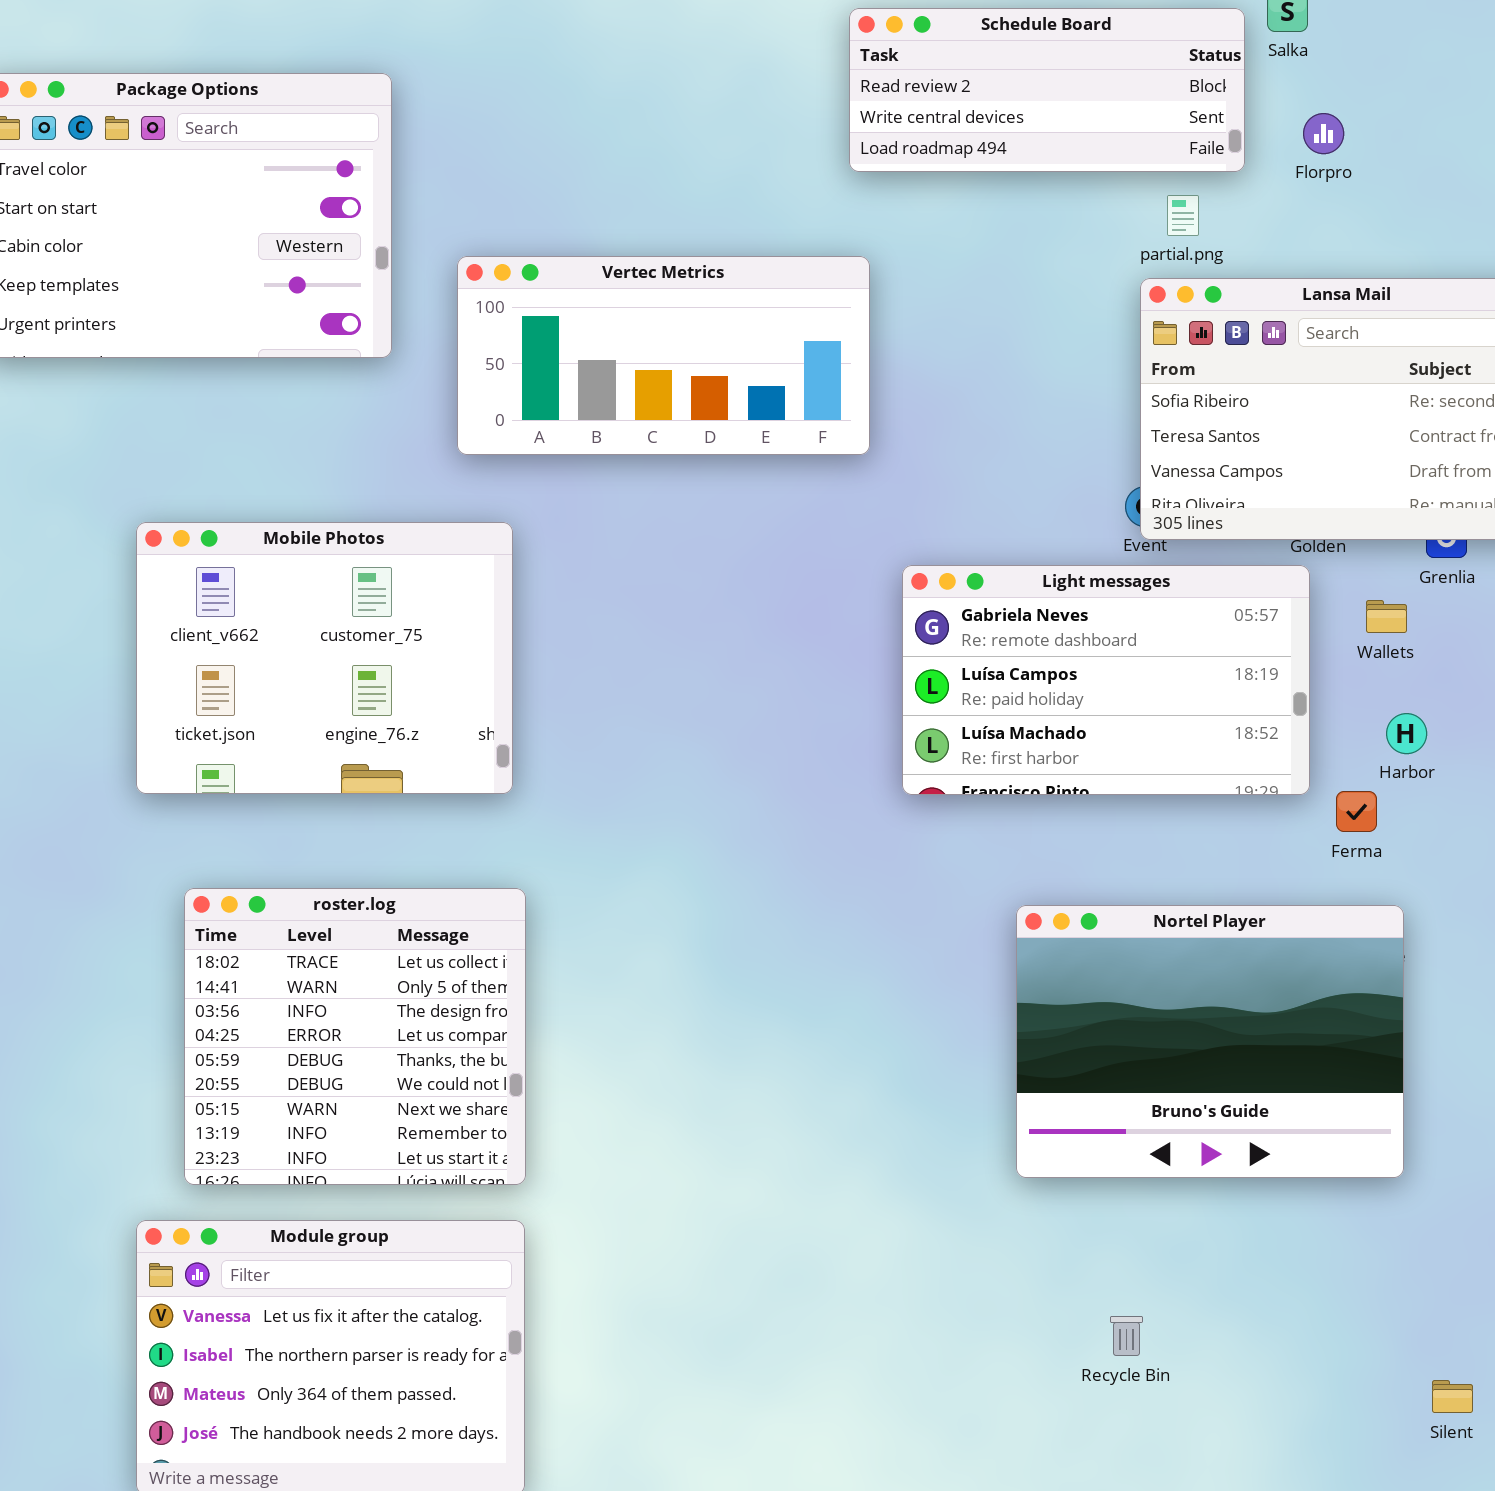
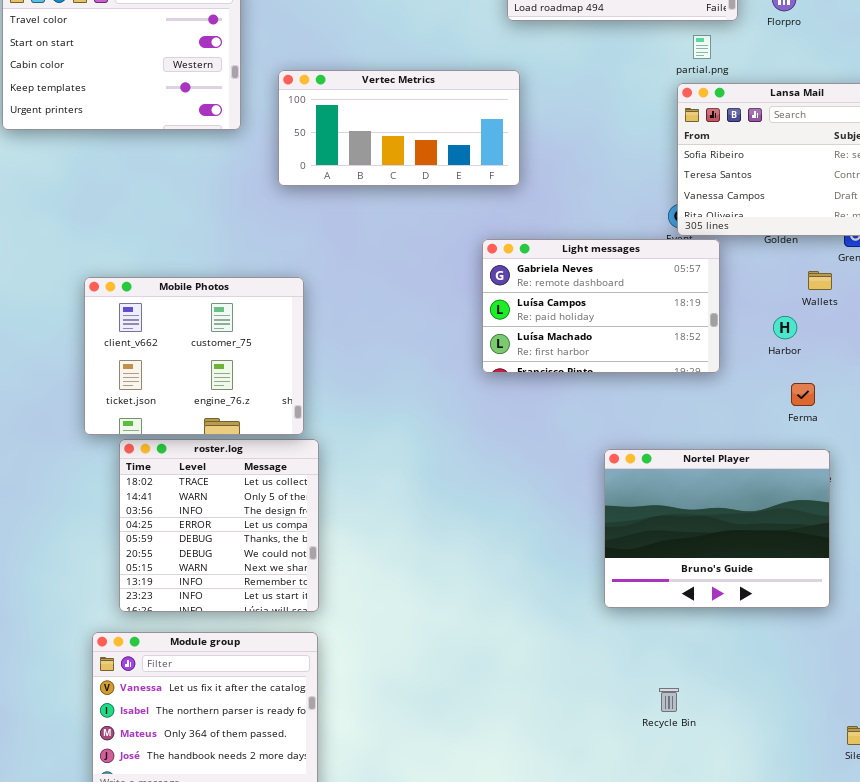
Mobile Photos: [136,522,513,794] -> [84,277,304,435], moved
Light messages: [902,565,1310,795] -> [482,239,720,373], moved
Harbor: [1386,713,1427,754] -> [773,316,797,339], moved

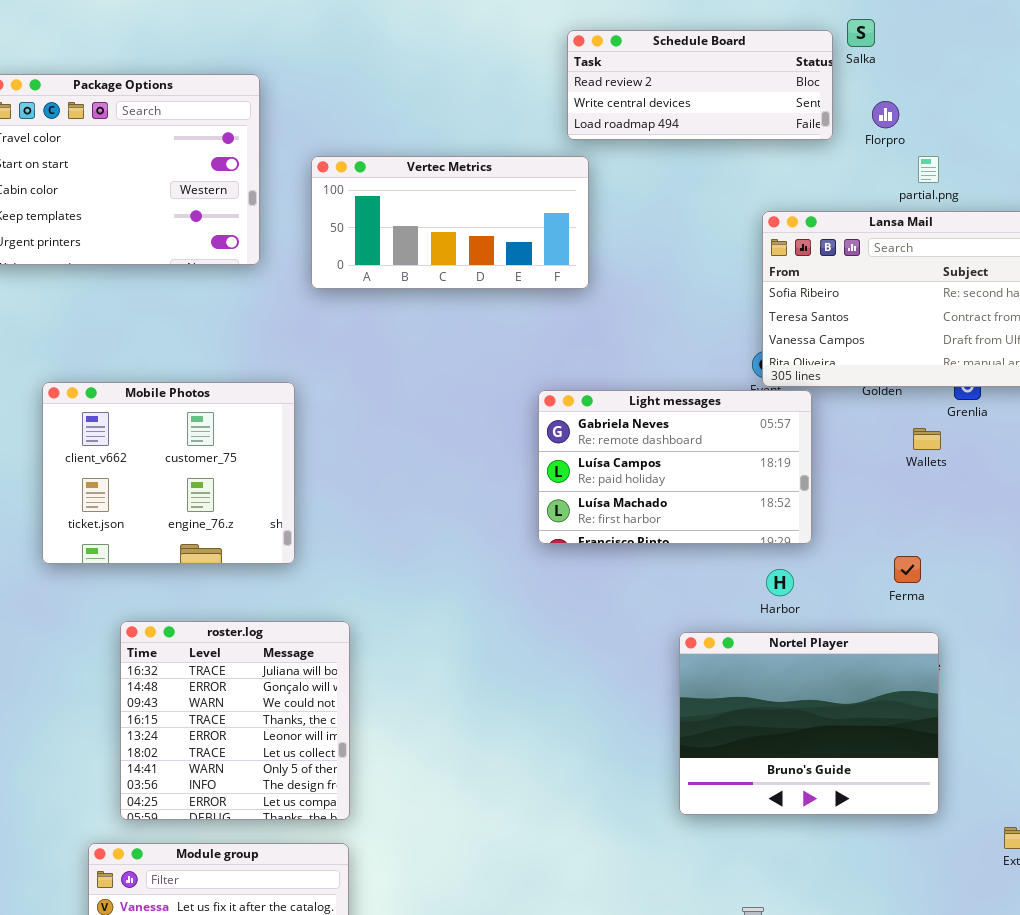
partial.png: [693,35,711,59] -> [918,156,939,183], moved
Vertec Metrics: [278,70,520,186] -> [311,156,589,289], moved
Mobile Photos: [84,277,304,435] -> [42,382,295,564], moved
Harbor: [773,316,797,339] -> [766,569,794,596], moved
roster.log: [119,439,319,612] -> [120,621,350,820], scrolled up 5 rows

